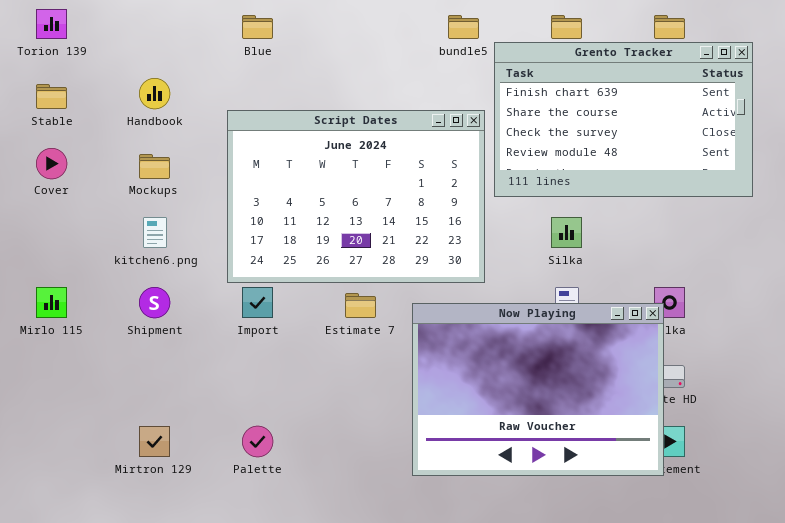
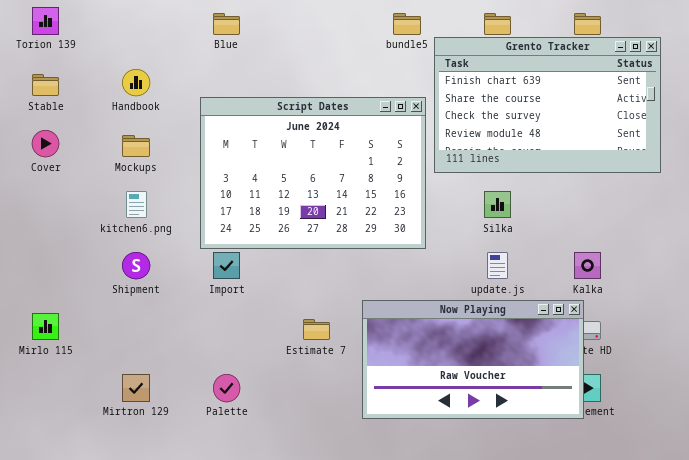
Mirlo 115: [36,287,67,318] -> [32,313,59,340], moved
Estimate 7: [345,293,376,318] -> [303,319,330,340], moved
Now Playing: [412,303,664,476] -> [362,300,584,419], resized

